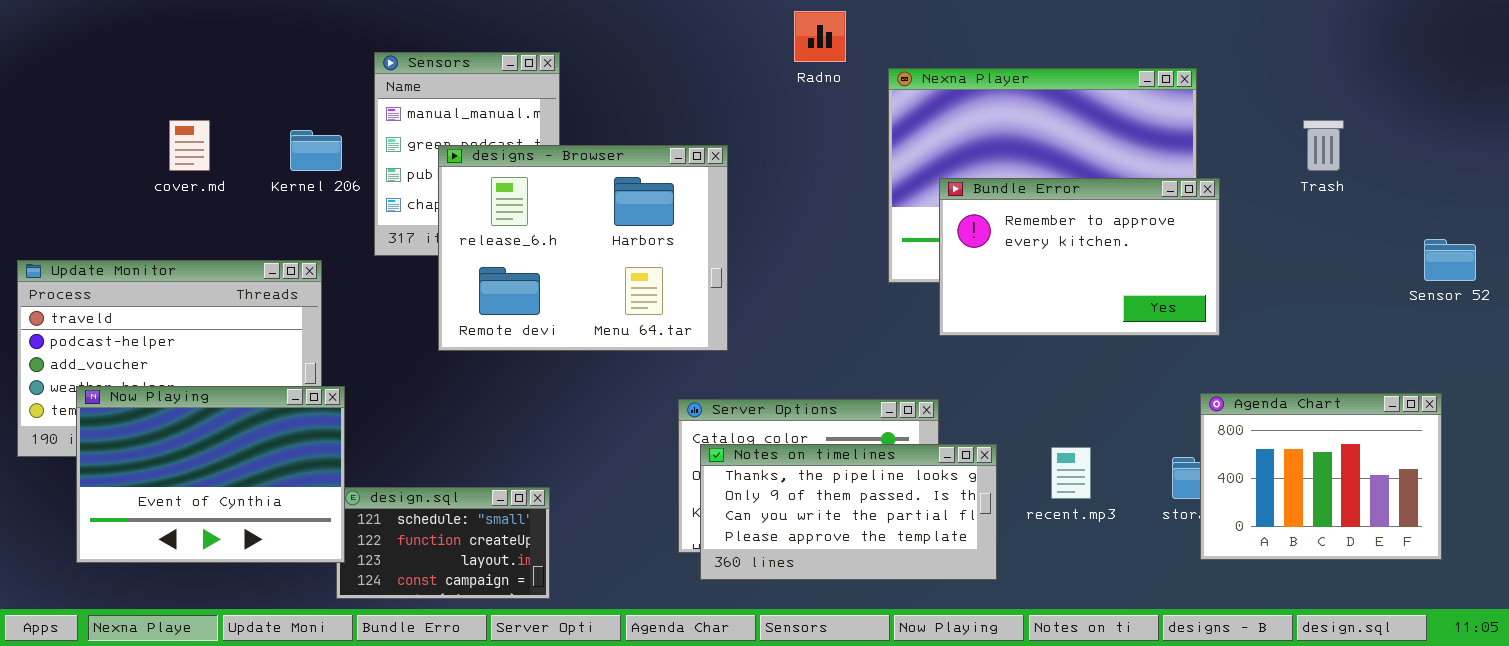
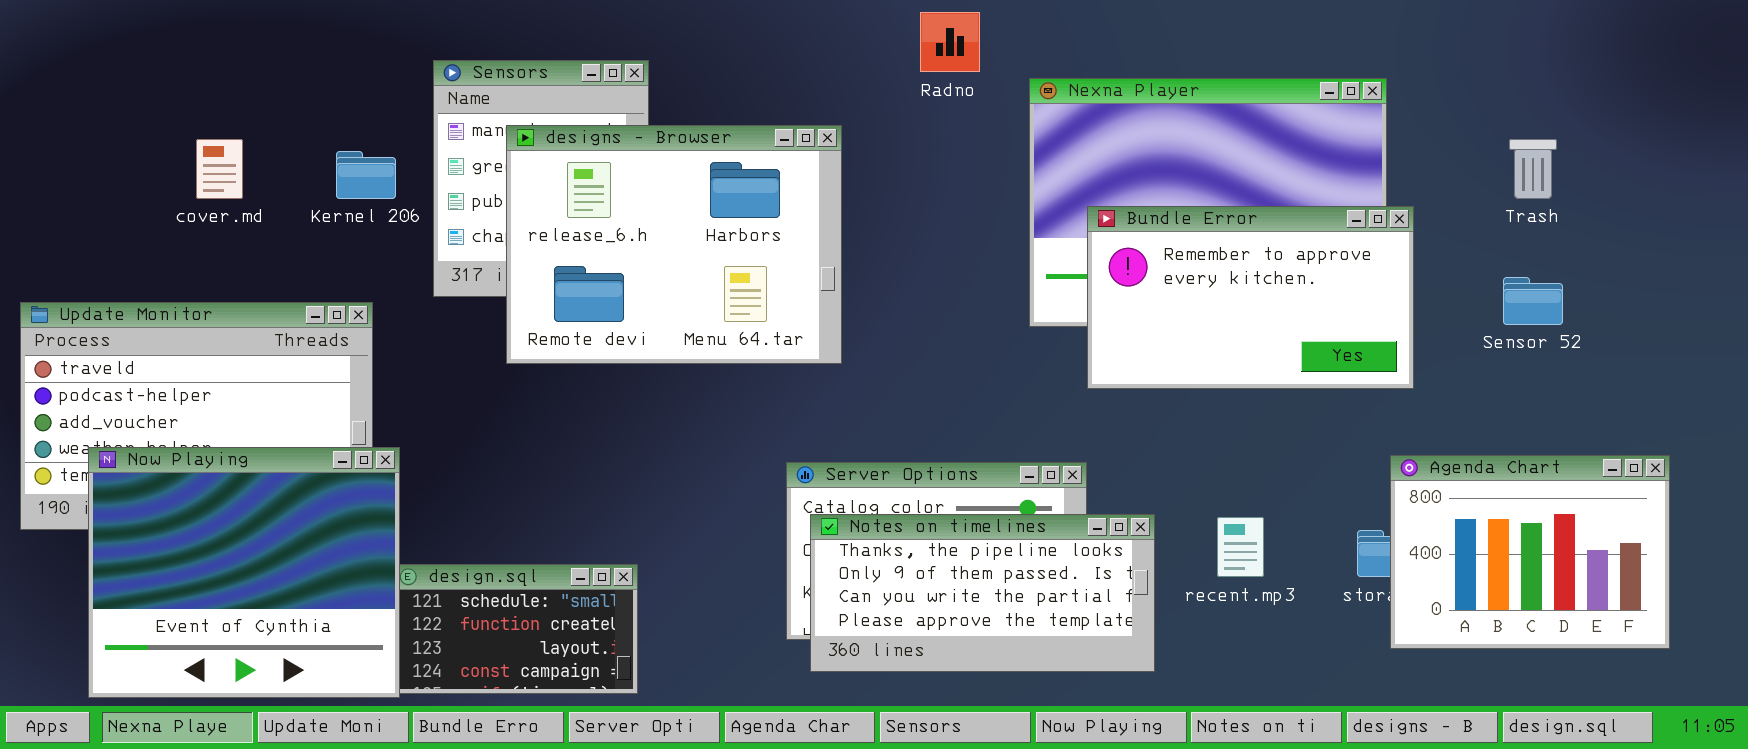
designs - Browser: [438,145,728,351] -> [506,125,842,364], moved
Sensor 52: [1424,239,1476,281] -> [1503,277,1563,325], moved
Now Playing: [76,386,345,563] -> [88,447,400,698], resized

